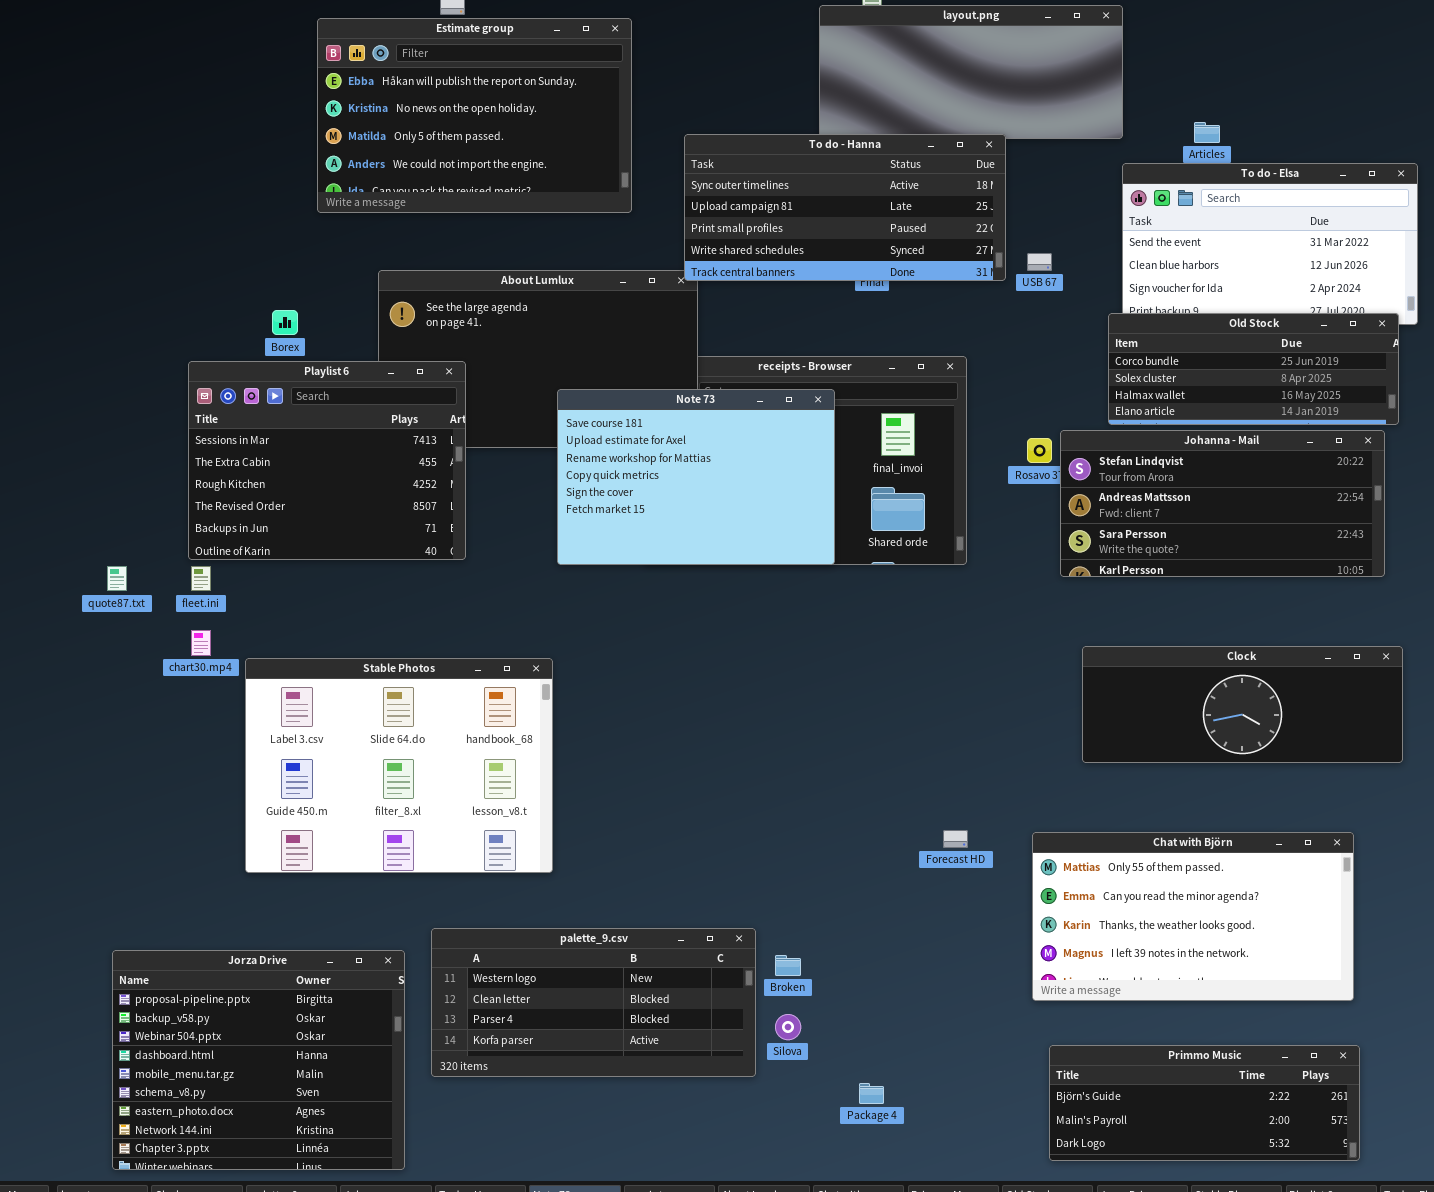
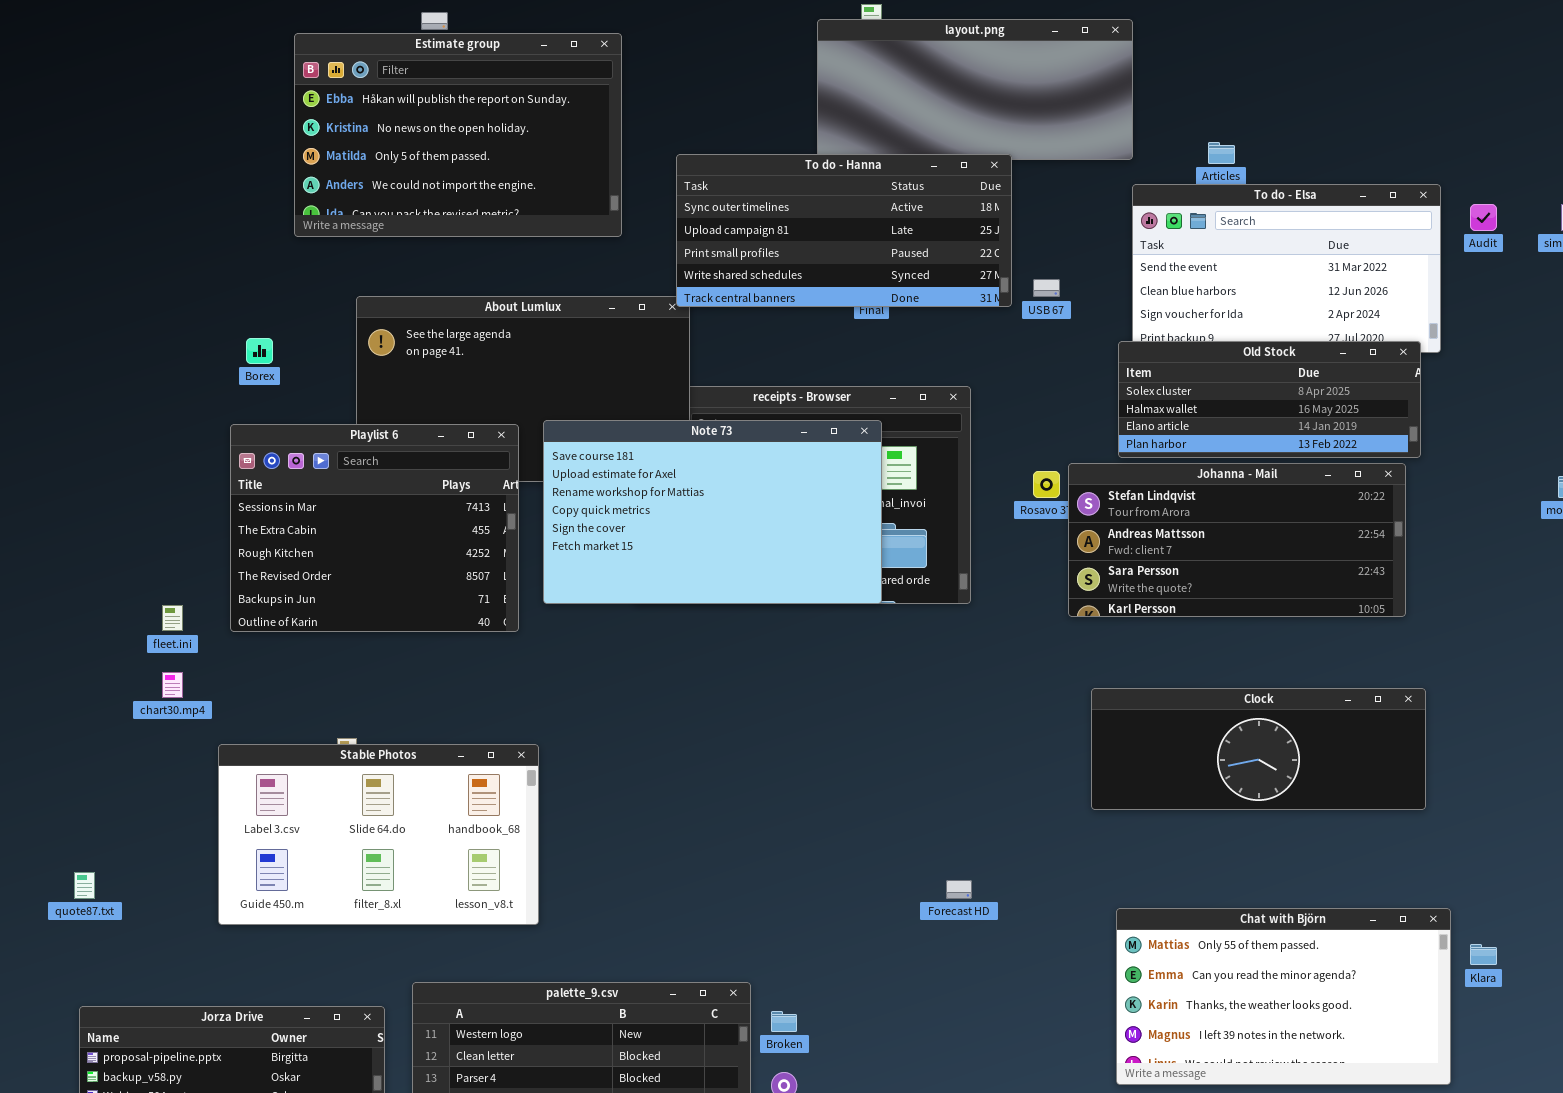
Old Stock: [1108,313,1399,425] -> [1118,341,1421,458], scrolled down 1 row
Playlist 6: [188,361,466,560] -> [230,424,519,632], moved
Note 73: [557,389,835,565] -> [543,420,882,604], resized
quote87.txt: [107,566,127,591] -> [74,872,95,899], moved
Stable Photos: [245,658,553,873] -> [218,744,539,925], resized
Chat with Björn: [1032,832,1354,1001] -> [1116,908,1451,1085], moved

